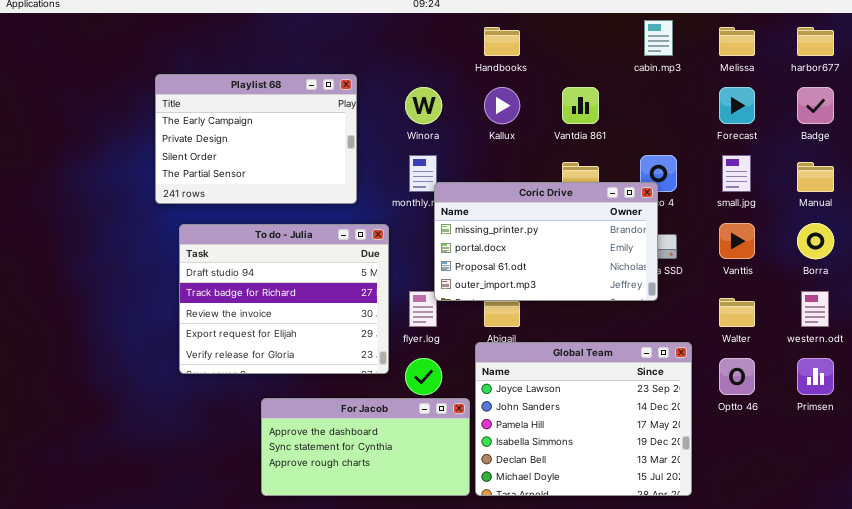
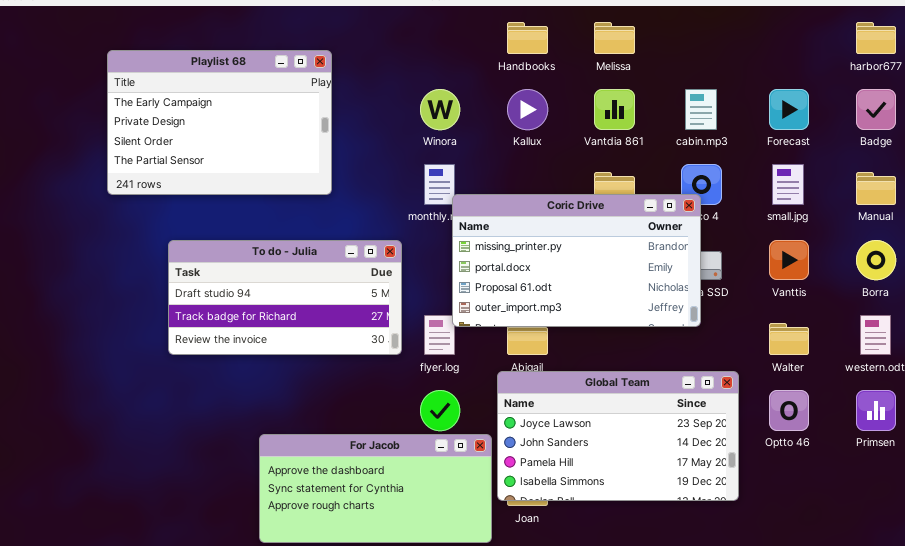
cabin.mp3: [644,20,673,56] -> [685,89,717,130], moved
Melissa: [719,27,755,56] -> [594,22,635,54], moved
Playlist 68: [155,74,357,204] -> [107,50,332,195], moved
To do - Julia: [179,224,389,374] -> [168,240,402,355], resized
Global Team: [475,342,692,496] -> [497,371,739,501], resized

